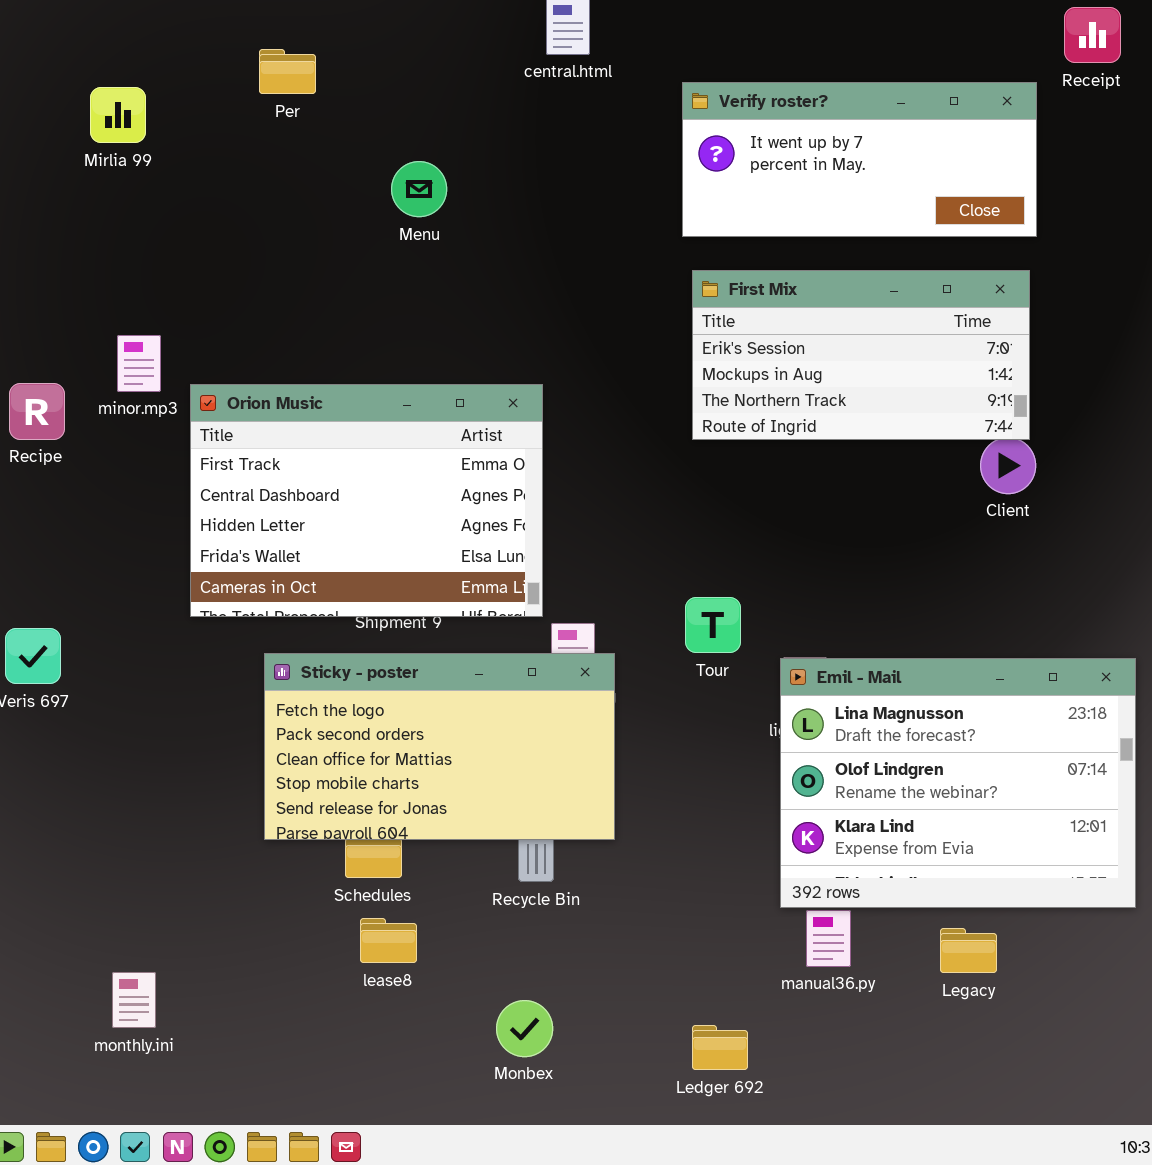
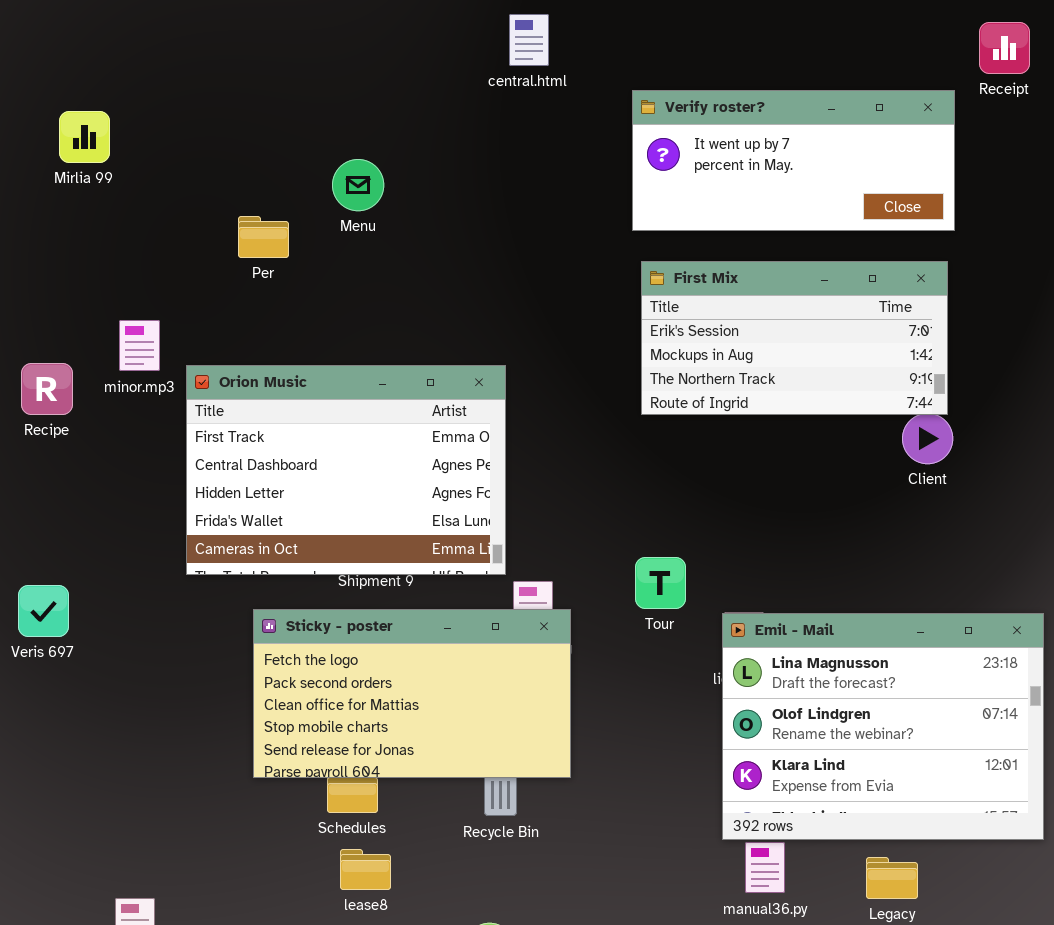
Per: [259,49,316,94] -> [238,216,289,258], moved
Mirlia 99: [90,87,146,143] -> [59,111,110,163], moved
Menu: [391,161,447,217] -> [332,159,384,211], moved

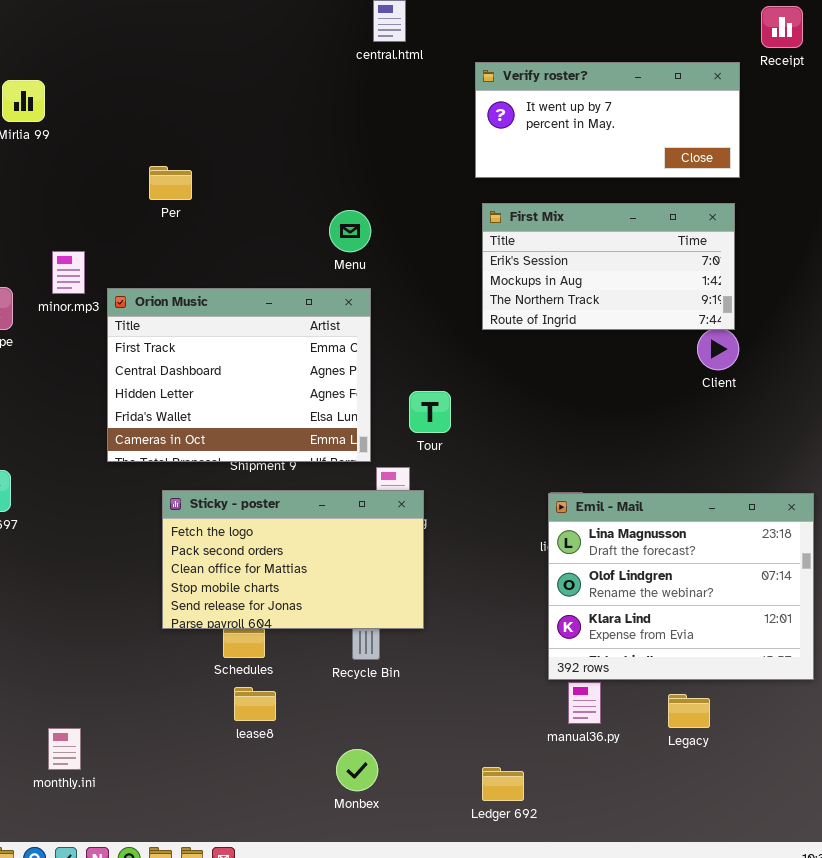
Menu: [332,159,384,211] -> [329,210,371,252], moved
Tour: [635,557,686,609] -> [409,391,451,433], moved

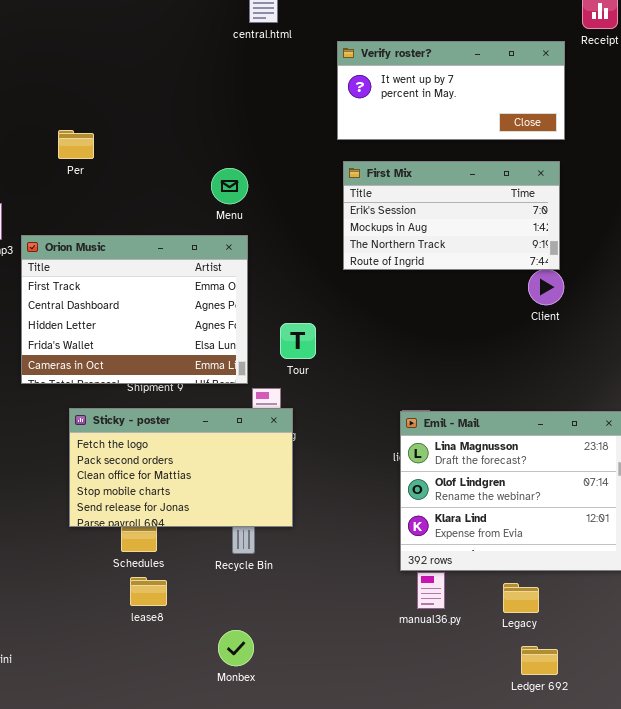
Ledger 692: [482,767,524,801] -> [521,646,558,675], moved

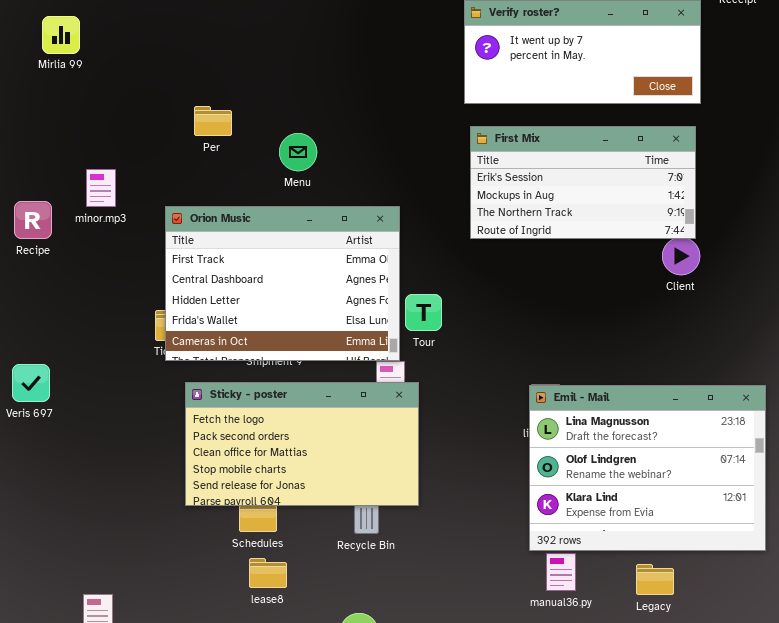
Per: [58,130,94,159] -> [194,106,232,136], moved
Menu: [211,168,248,204] -> [279,133,317,171], moved
Orion Music: [21,235,248,384] -> [165,206,400,361], moved

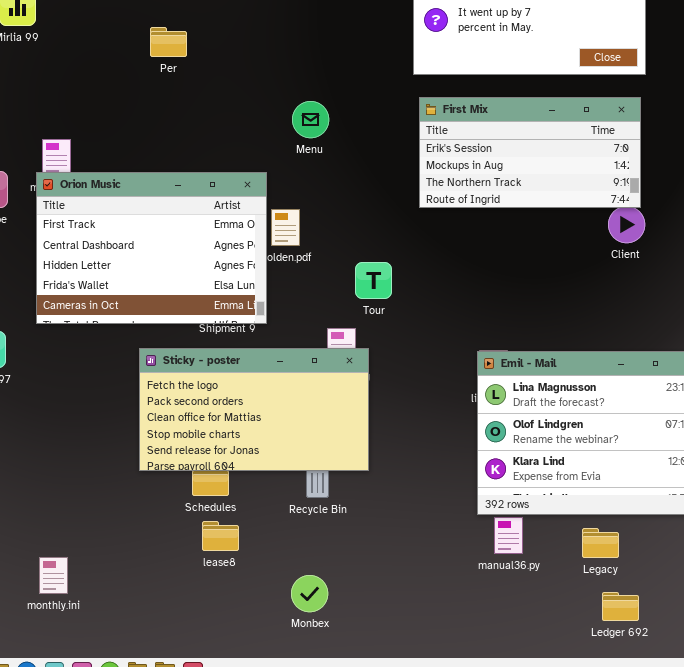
Per: [194,106,232,136] -> [150,27,187,57], moved
Menu: [279,133,317,171] -> [292,101,329,138], moved
Orion Music: [165,206,400,361] -> [36,172,267,324], moved

